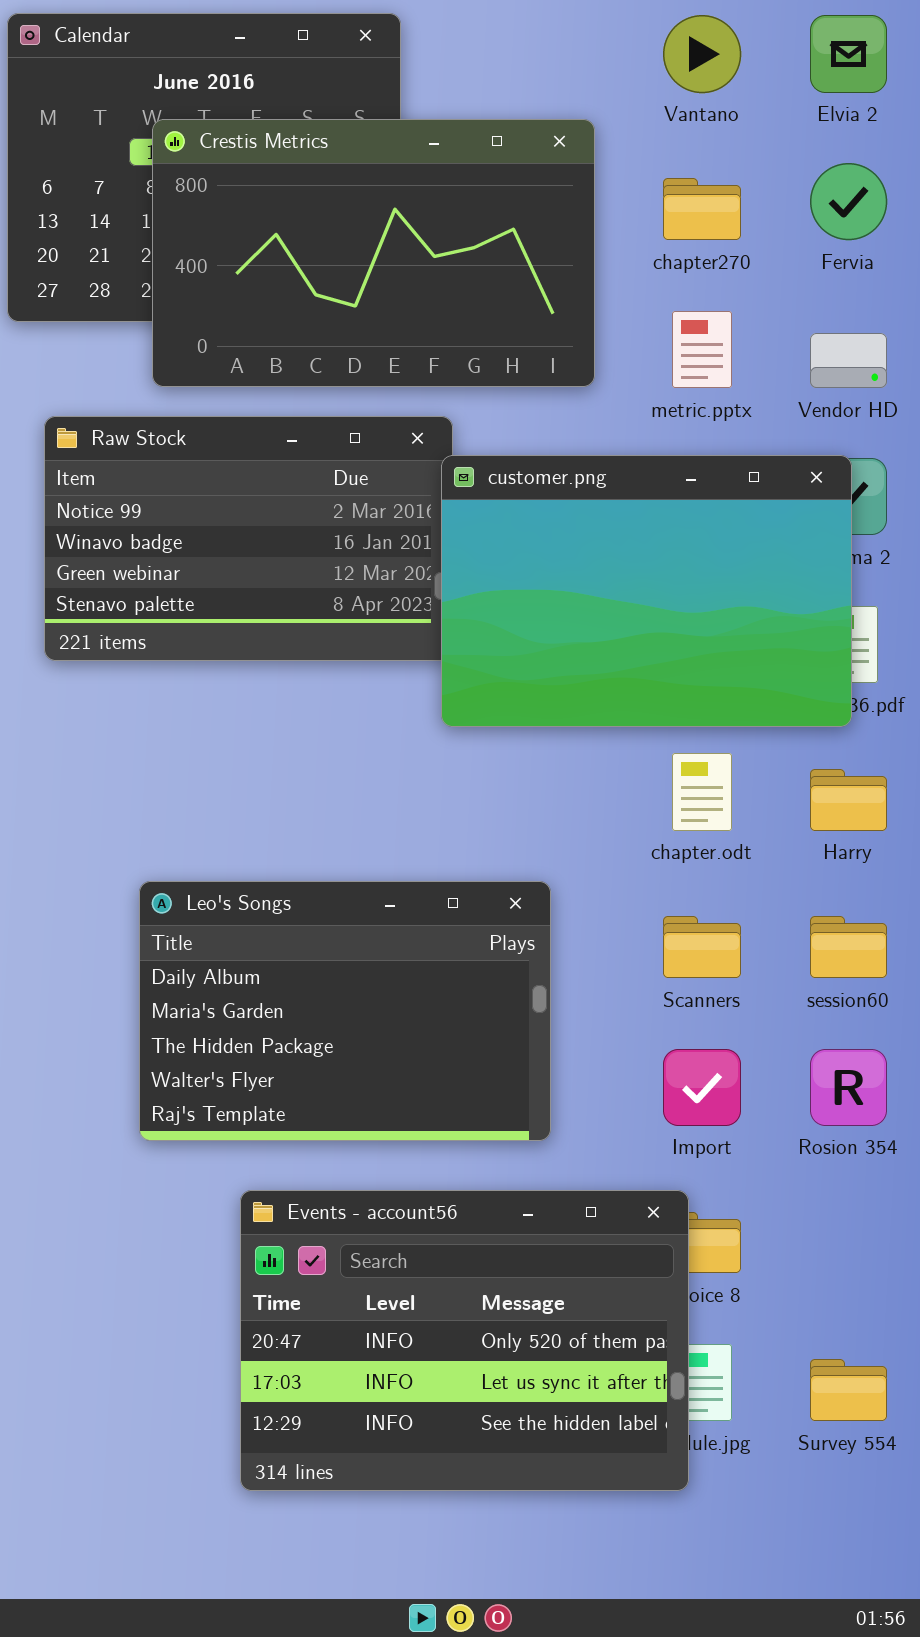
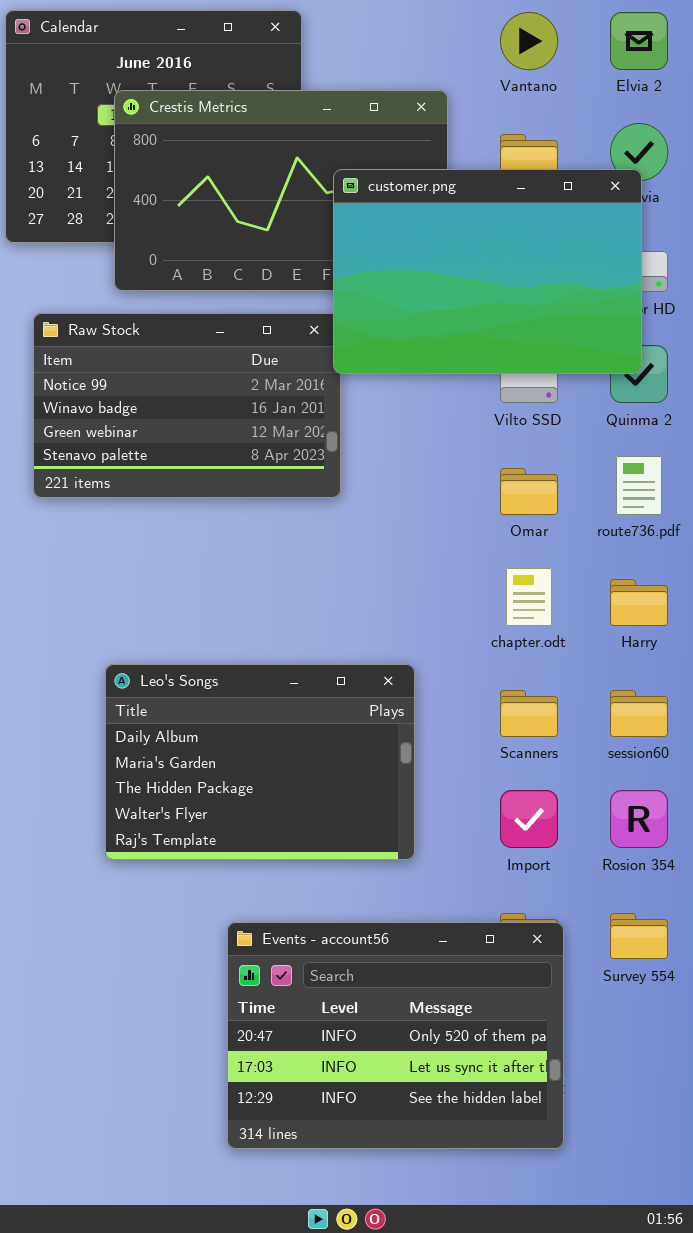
customer.png: [441,455,852,727] -> [333,169,642,374], moved
Events - account56: [240,1190,689,1491] -> [227,922,564,1149], moved
Survey 554: [810,1359,887,1421] -> [610,913,668,959], moved

